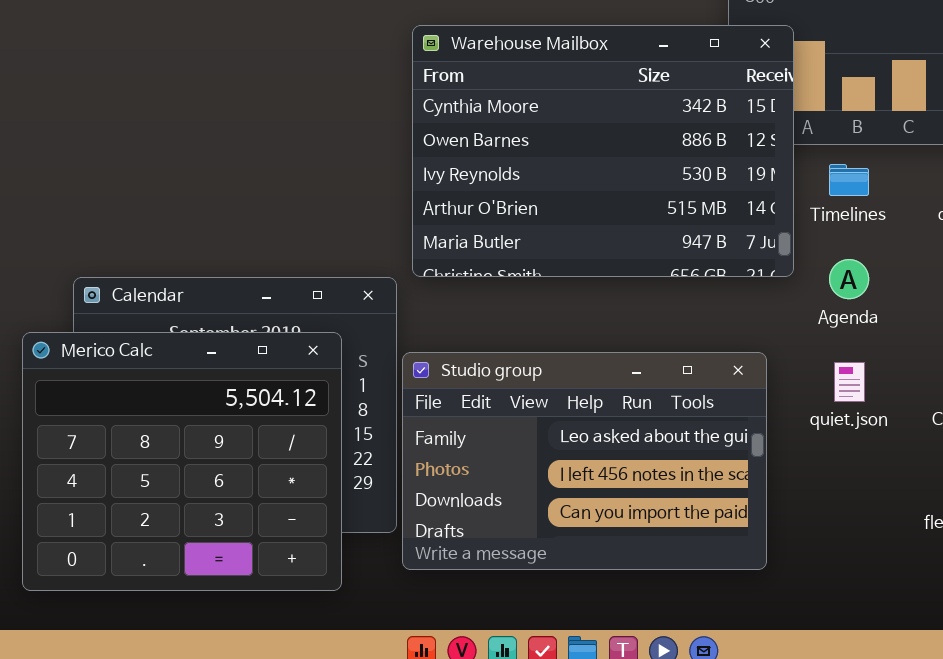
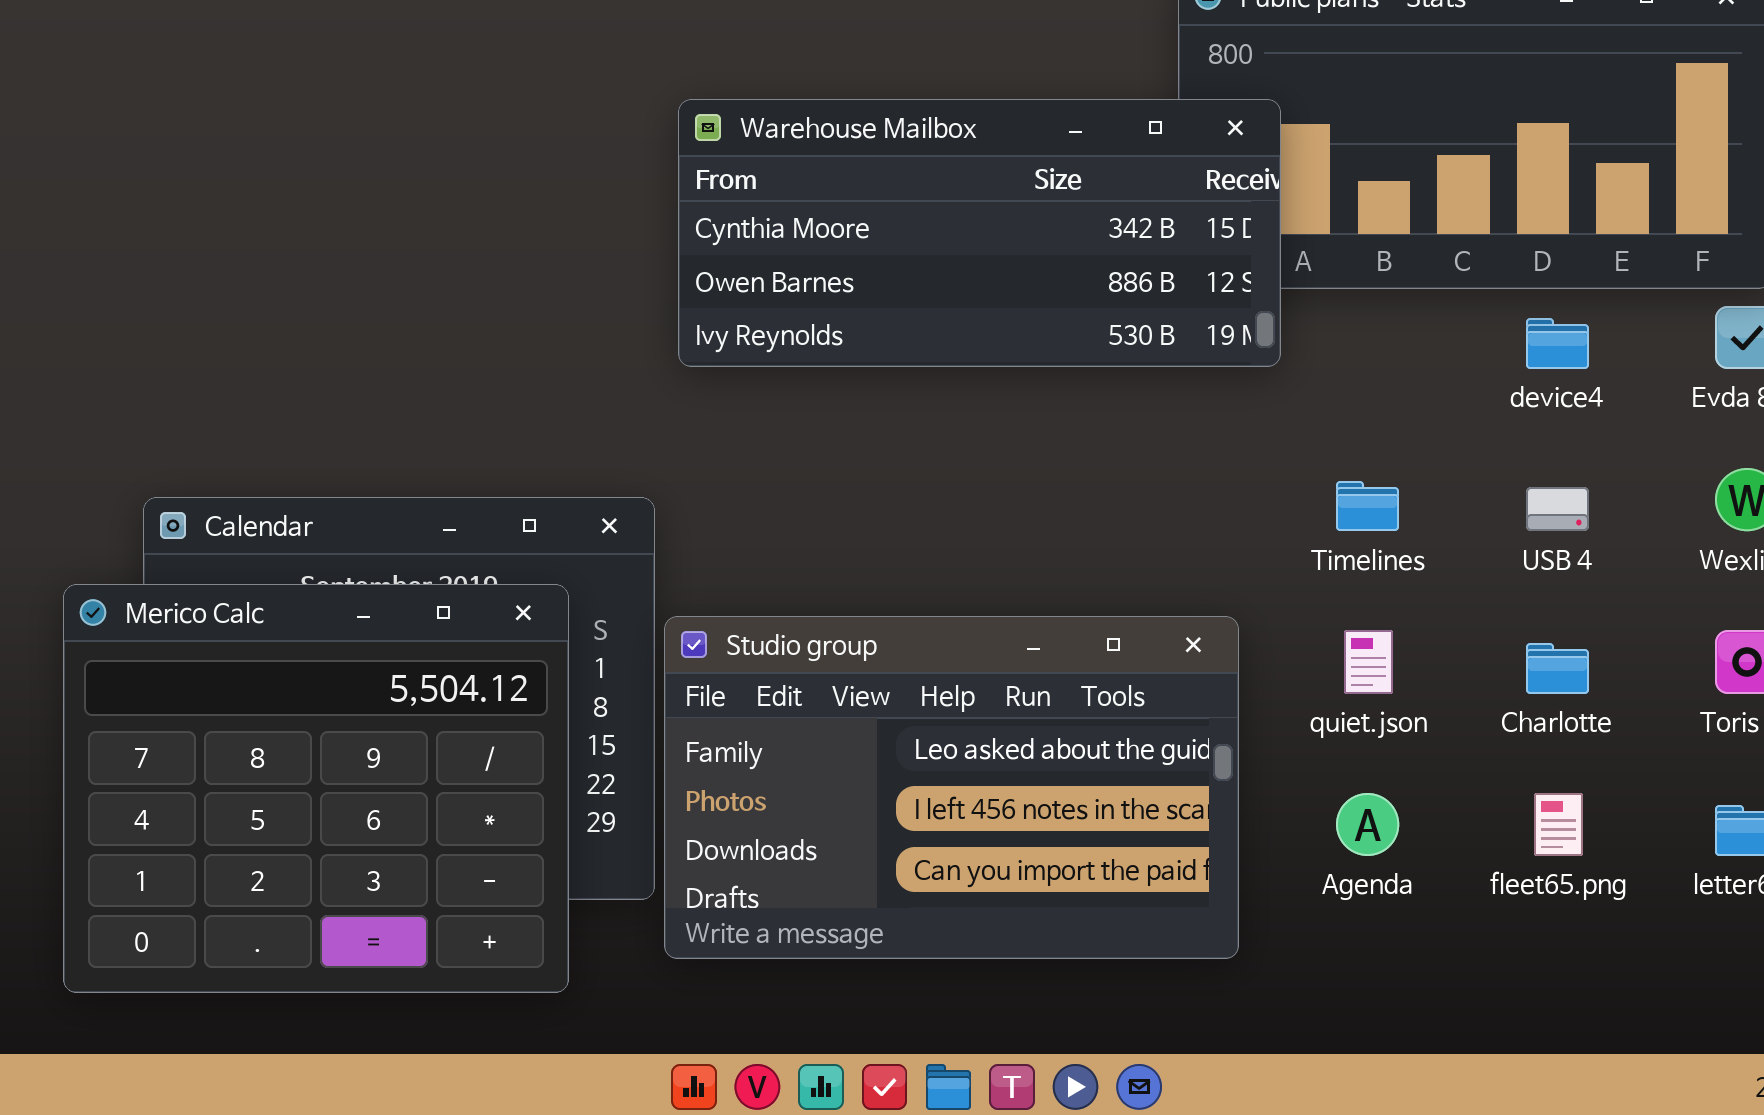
Warehouse Mailbox: [412,25,794,277] -> [678,99,1281,367], resized
Timelines: [829,164,869,196] -> [1336,481,1399,531], moved
Agenda: [829,259,869,299] -> [1336,793,1399,856], moved

